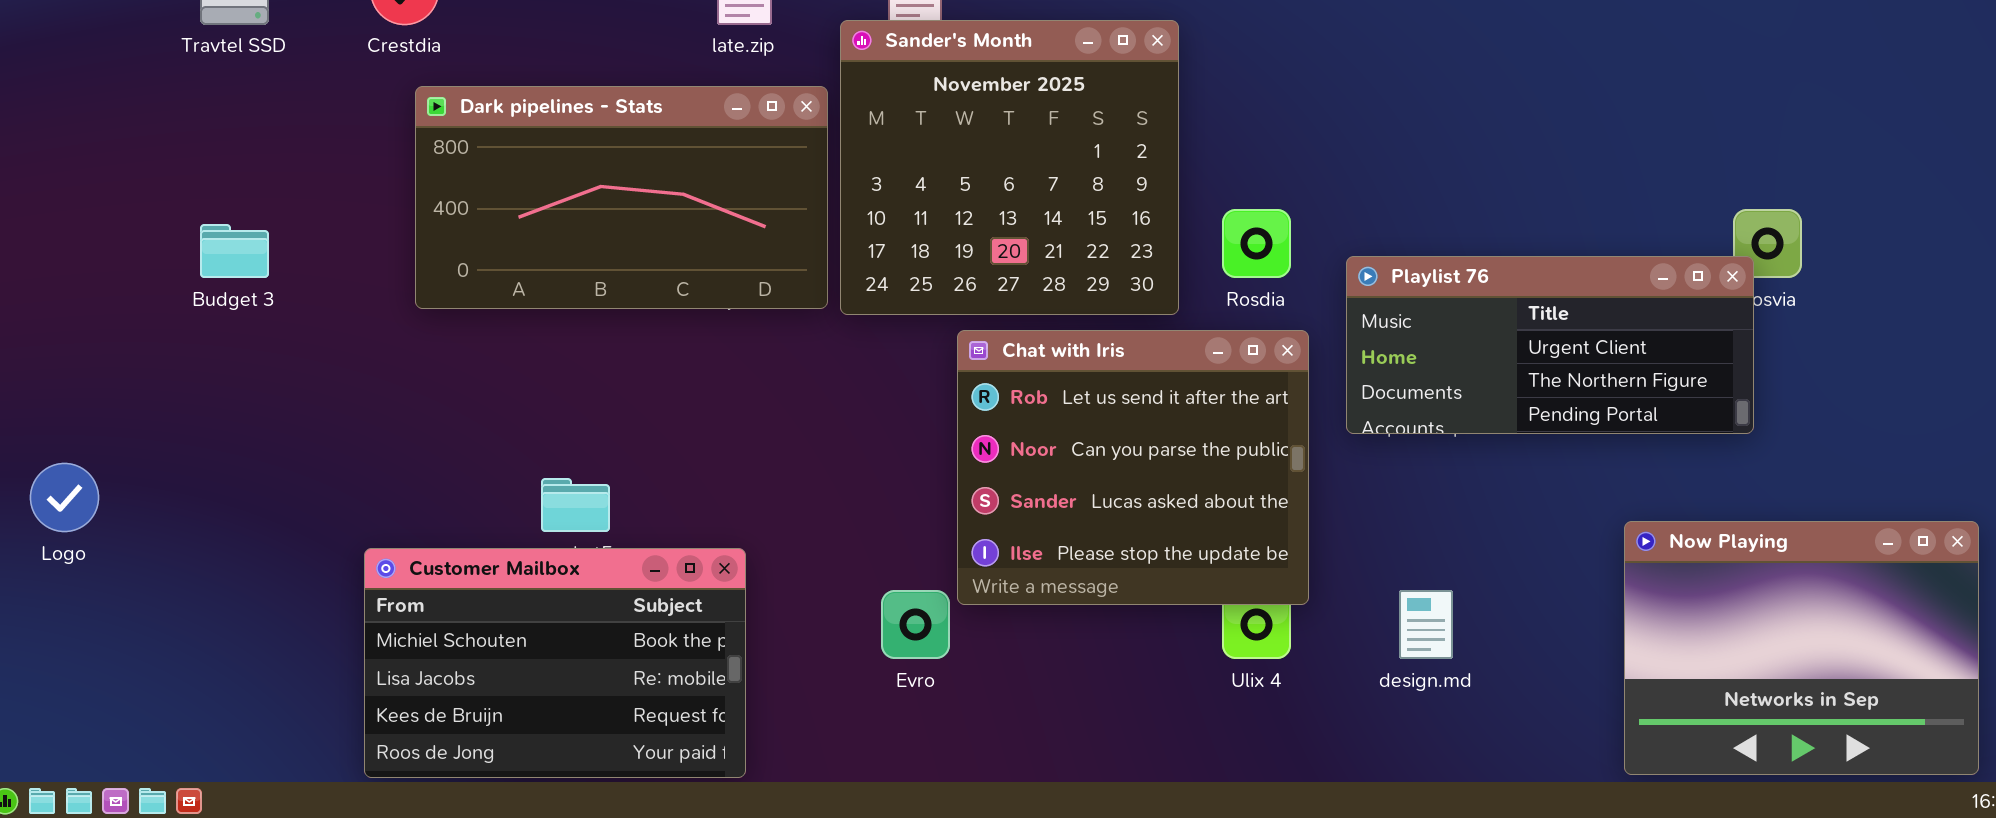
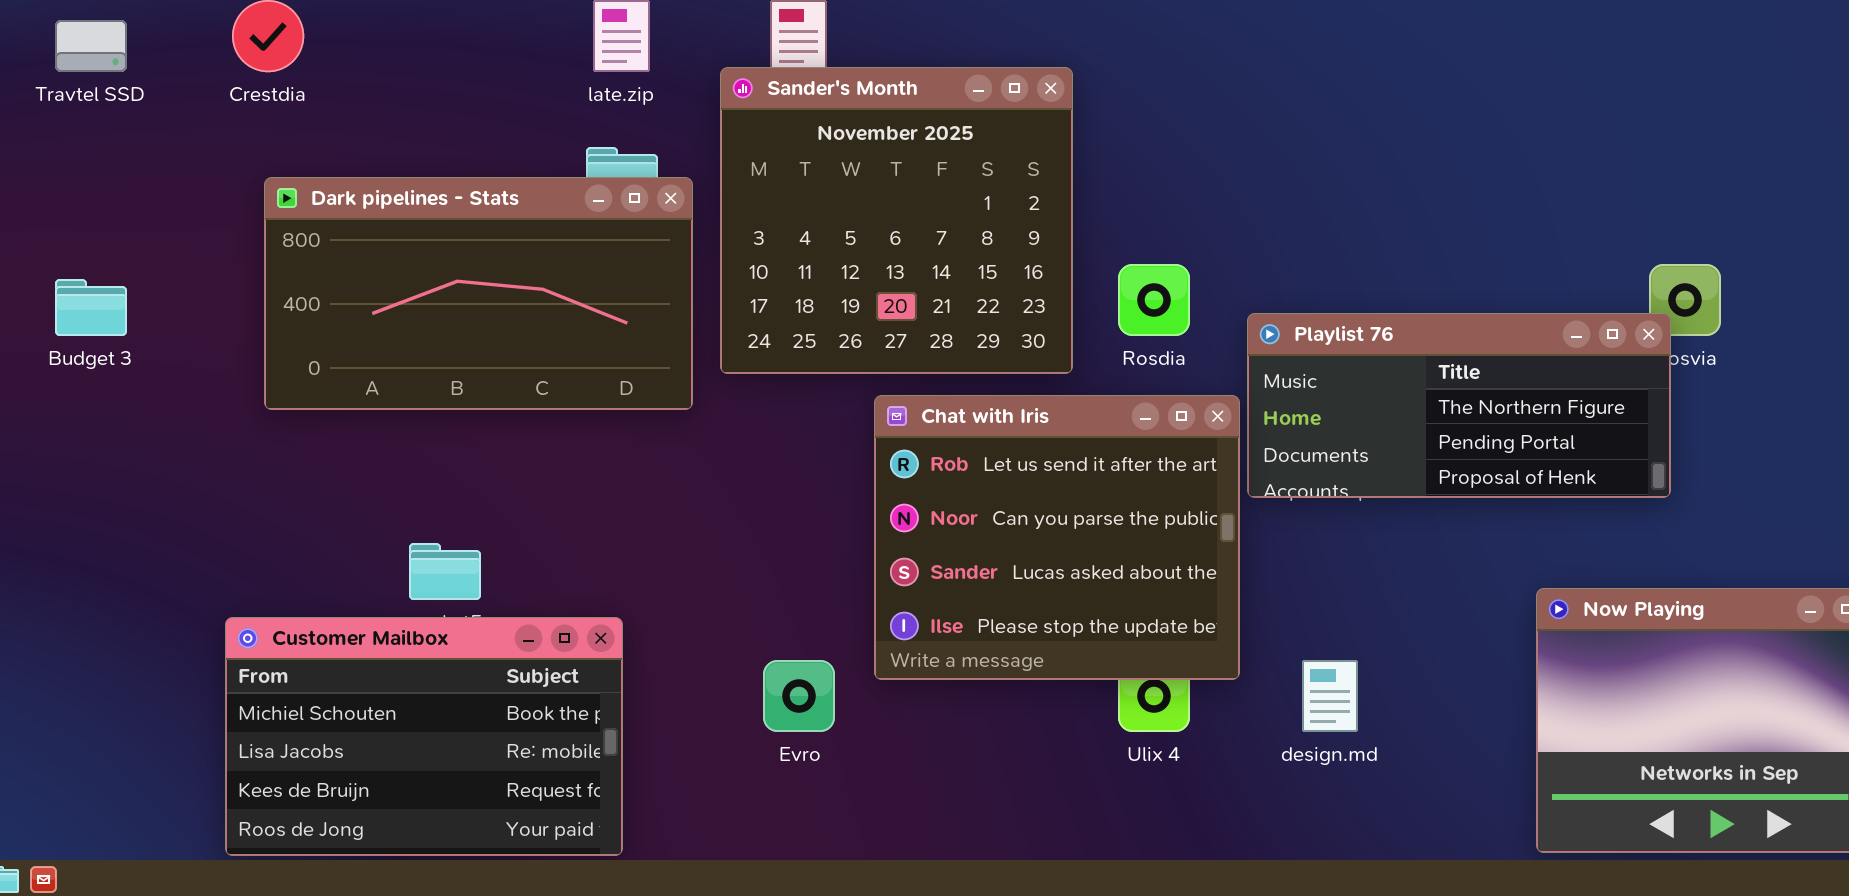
Dark pipelines - Stats: [415,86,828,309] -> [264,177,693,410], moved
Playlist 76: [1346,256,1754,434] -> [1247,313,1671,498], scrolled down 1 row
Chat with Iris: [957,330,1309,605] -> [874,395,1240,680], moved

